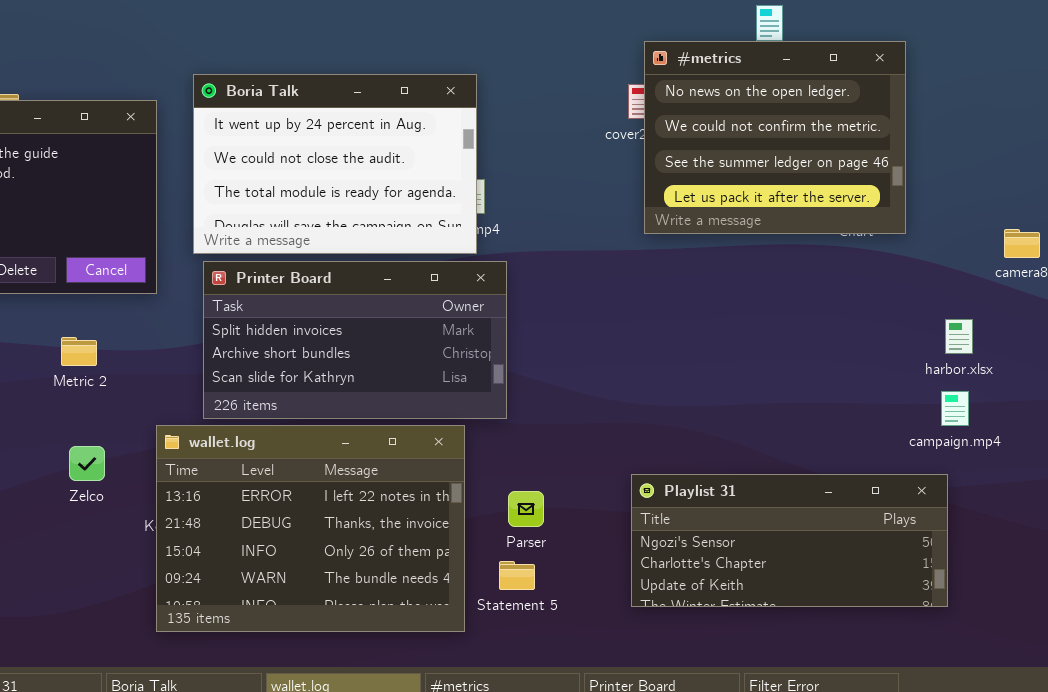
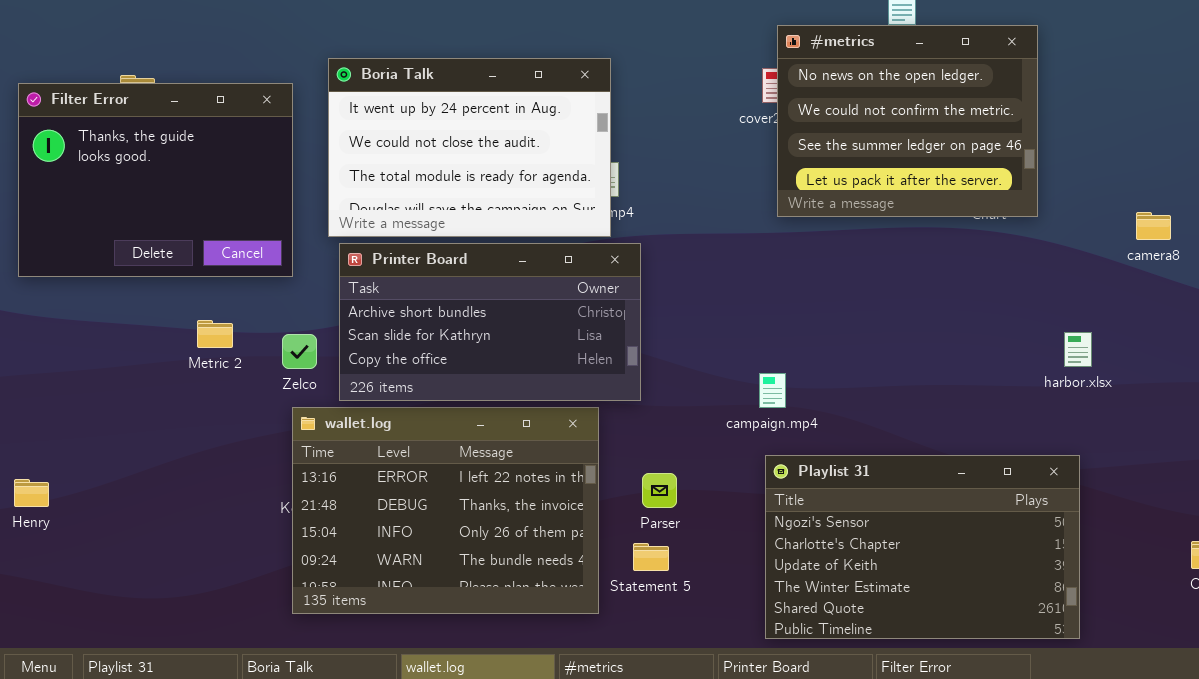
Printer Board: [203,261,507,419] -> [339,243,641,401], scrolled down 1 row
harbor.xlsx: [945,319,973,354] -> [1064,332,1092,367], moved
campaign.mp4: [941,391,969,426] -> [759,373,786,408], moved
Zelco: [69,446,105,481] -> [282,334,317,369], moved
Playlist 31: [631,474,948,607] -> [765,455,1080,639], resized

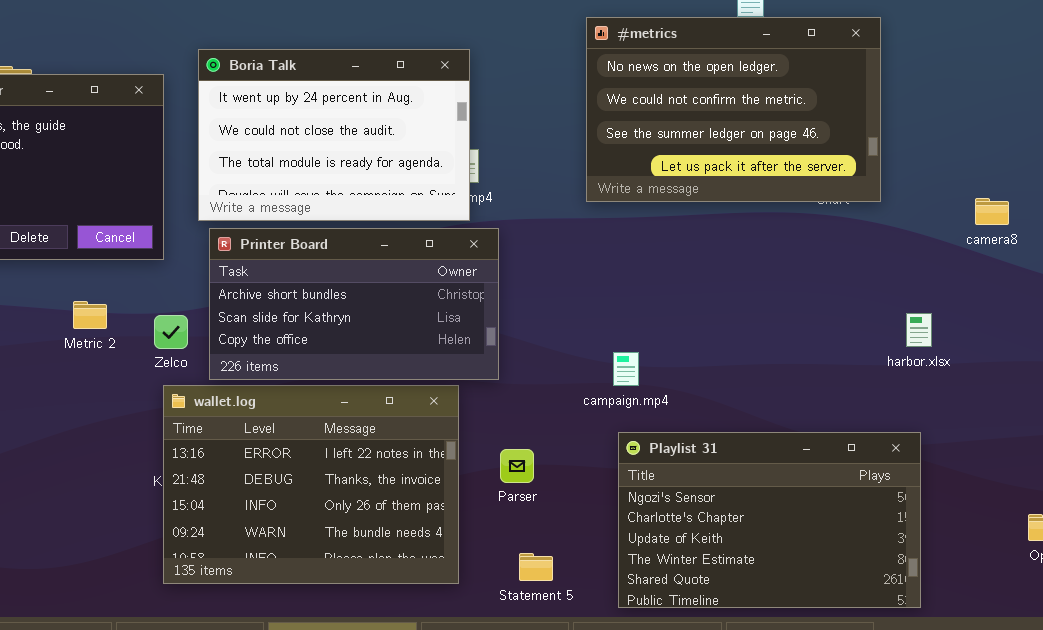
#metrics: [777,25,1038,217] -> [586,17,881,202], resized
Statement 5: [633,543,669,571] -> [519,553,553,581], moved

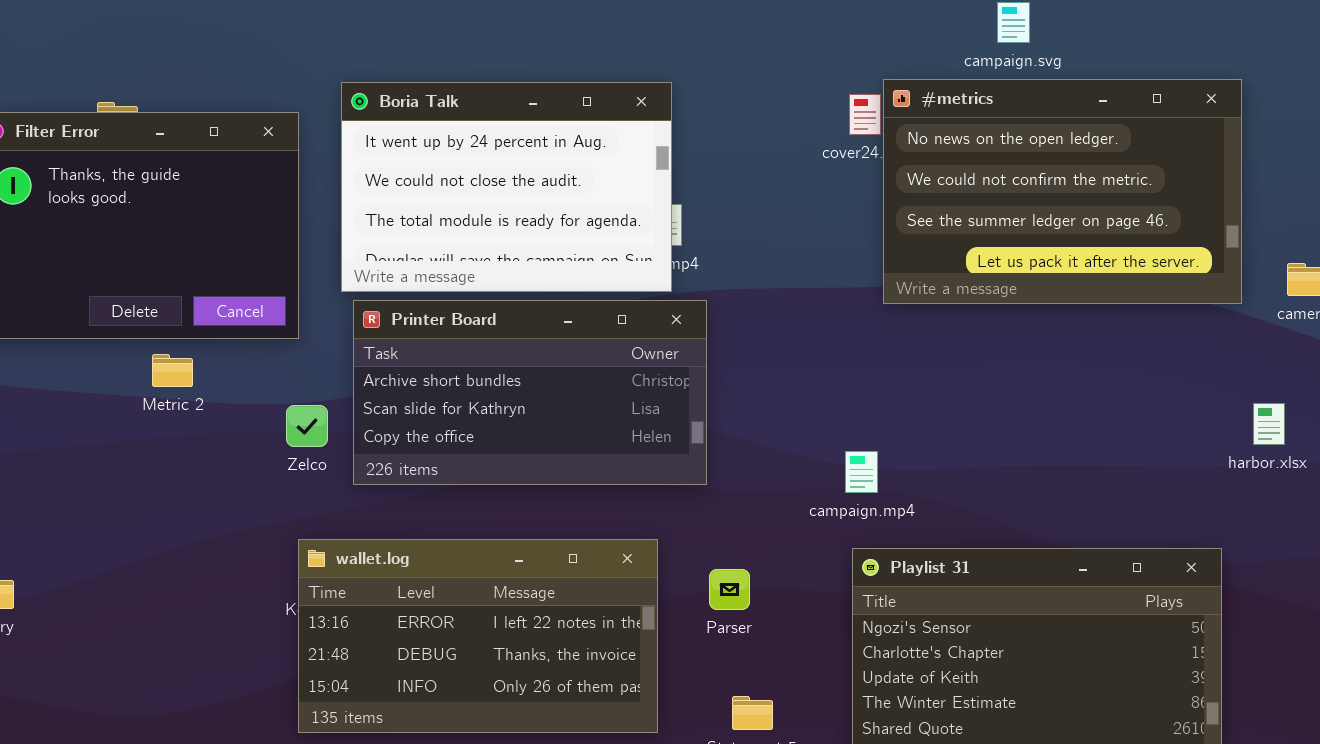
#metrics: [586,17,881,202] -> [883,79,1242,304], moved
Metric 2: [73,301,107,329] -> [152,354,193,387], moved
harbor.xlsx: [906,313,932,347] -> [1253,403,1285,445], moved
wallet.log: [163,385,459,584] -> [298,539,658,733], resized

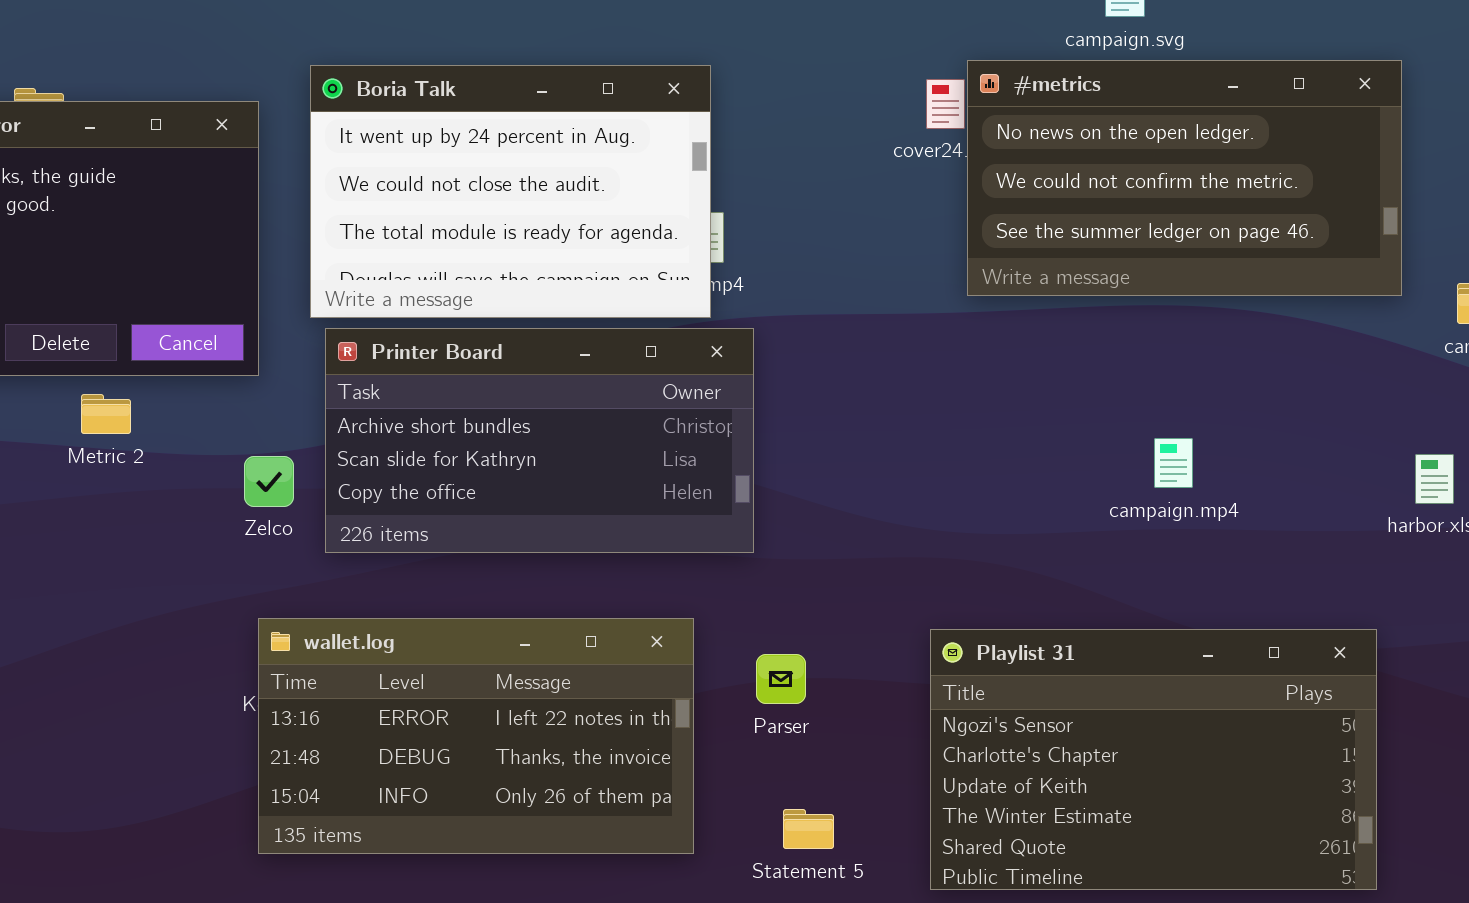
#metrics: [883,79,1242,304] -> [967,60,1402,296], resized
campaign.mp4: [845,451,878,493] -> [1154,438,1193,488], moved

